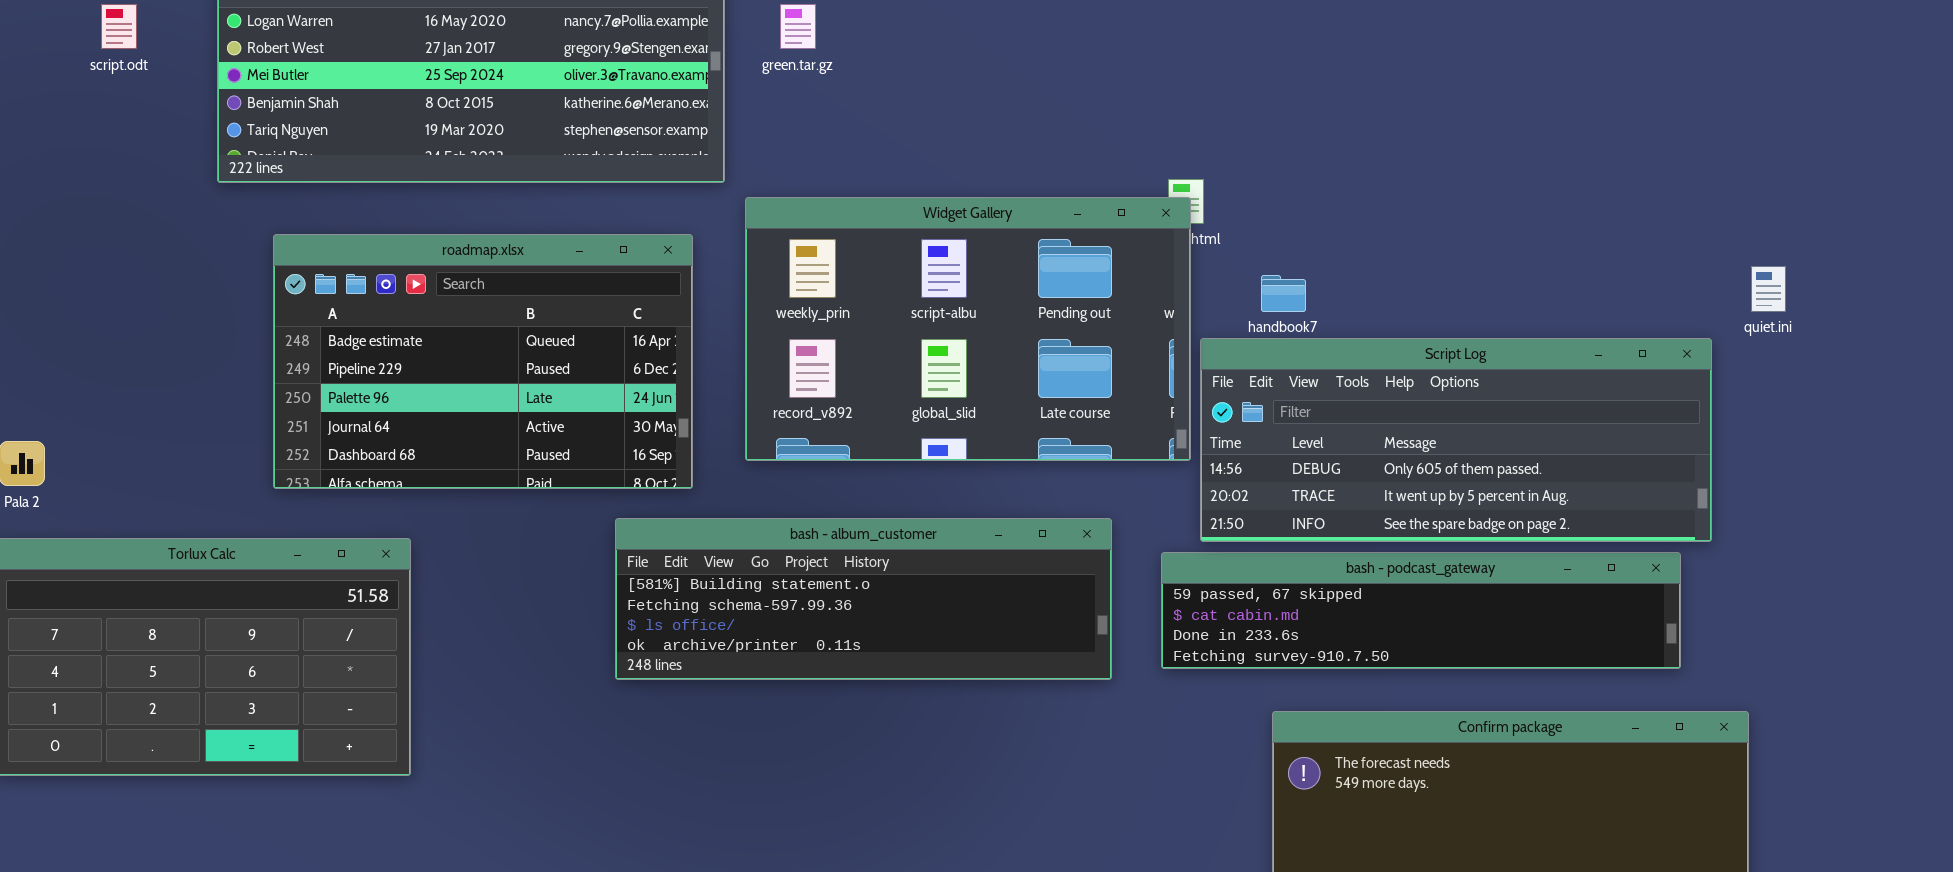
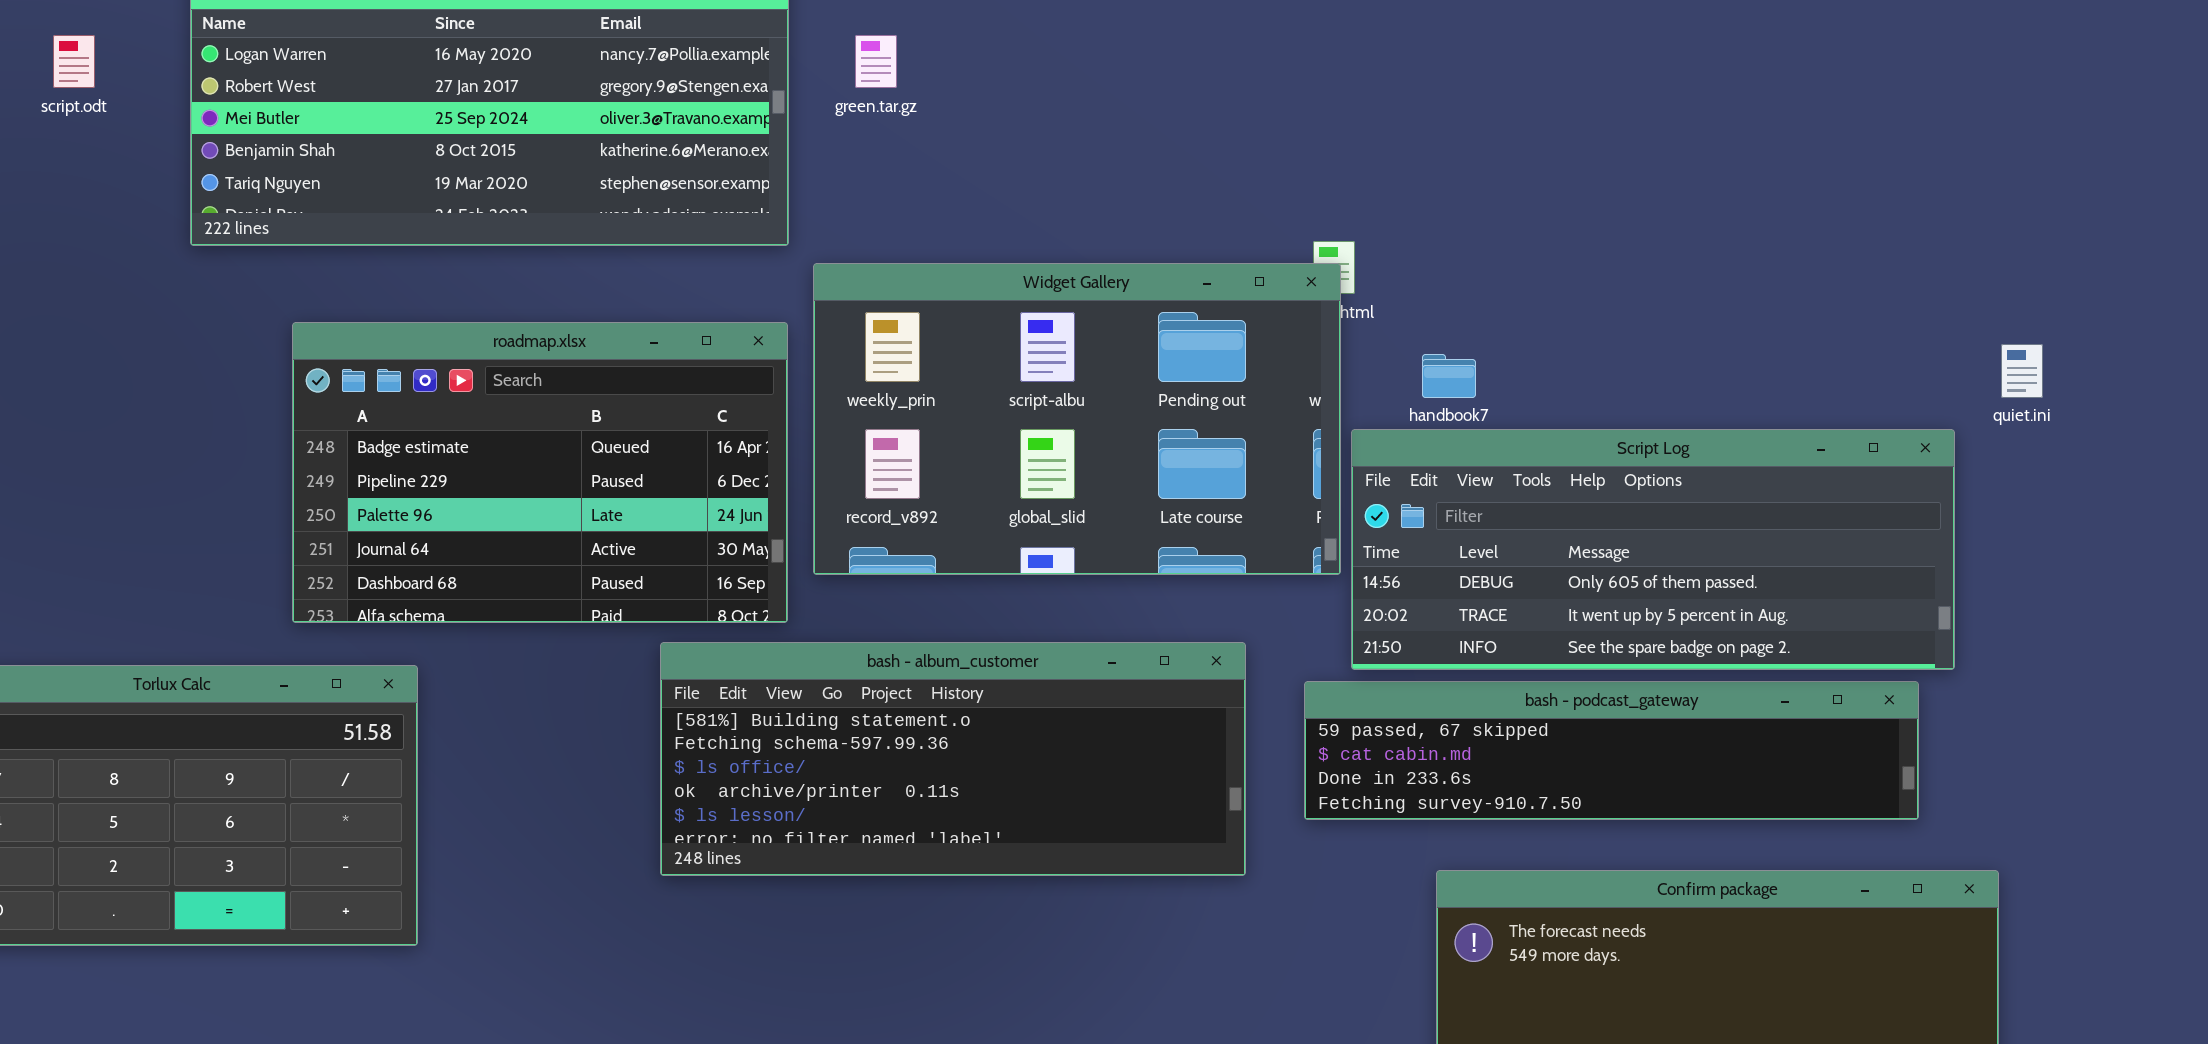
roadmap.xlsx: [273,234,693,489] -> [292,322,788,623], moved
bash - album_customer: [615,518,1112,680] -> [660,642,1246,876], resized

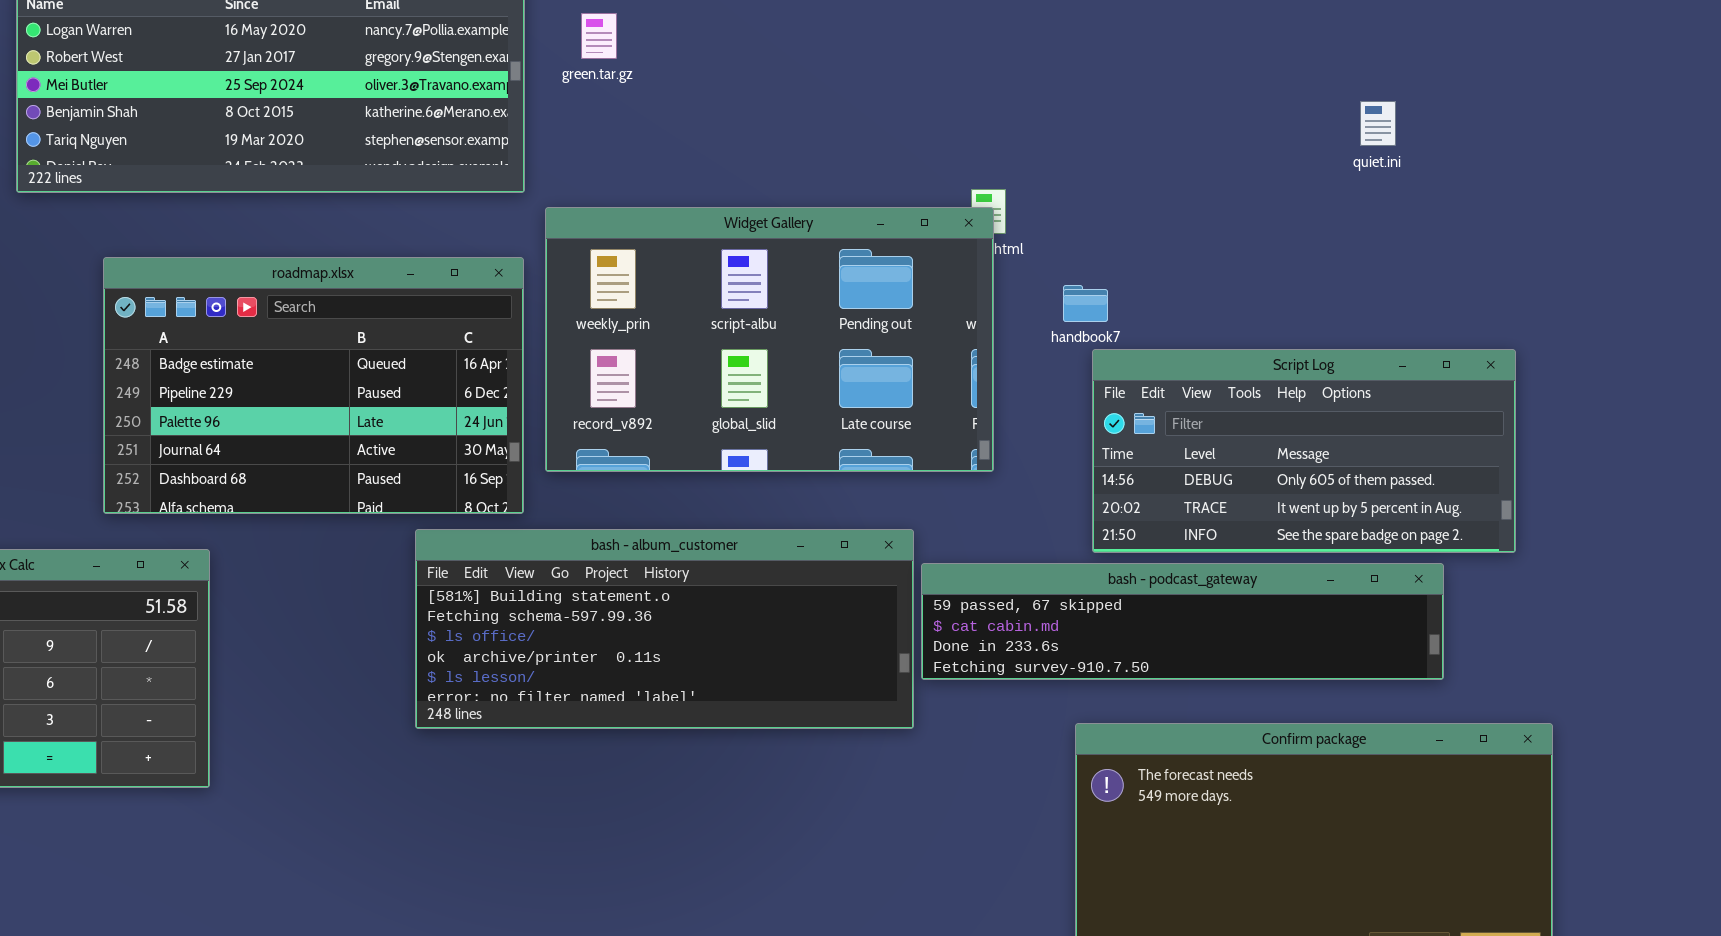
quiet.ini: [2001,344,2043,398] -> [1360,101,1396,146], moved
Script Log: [1351,429,1955,670] -> [1092,349,1516,553], resized
bash - podcast_gateway: [1304,681,1919,820] -> [921,563,1444,680], moved

